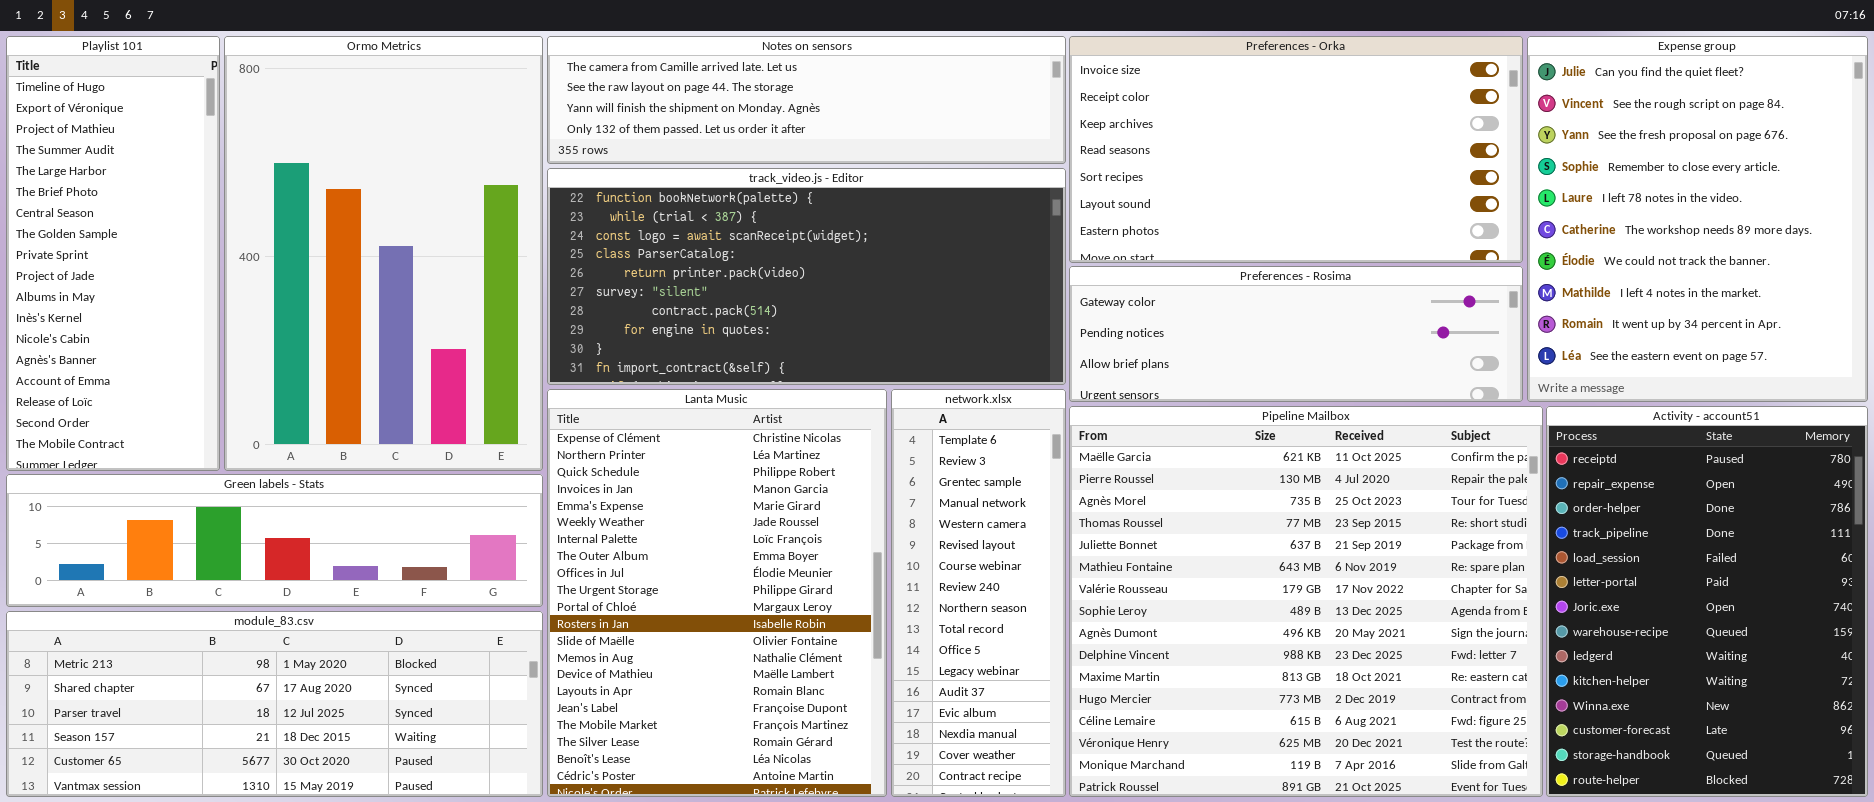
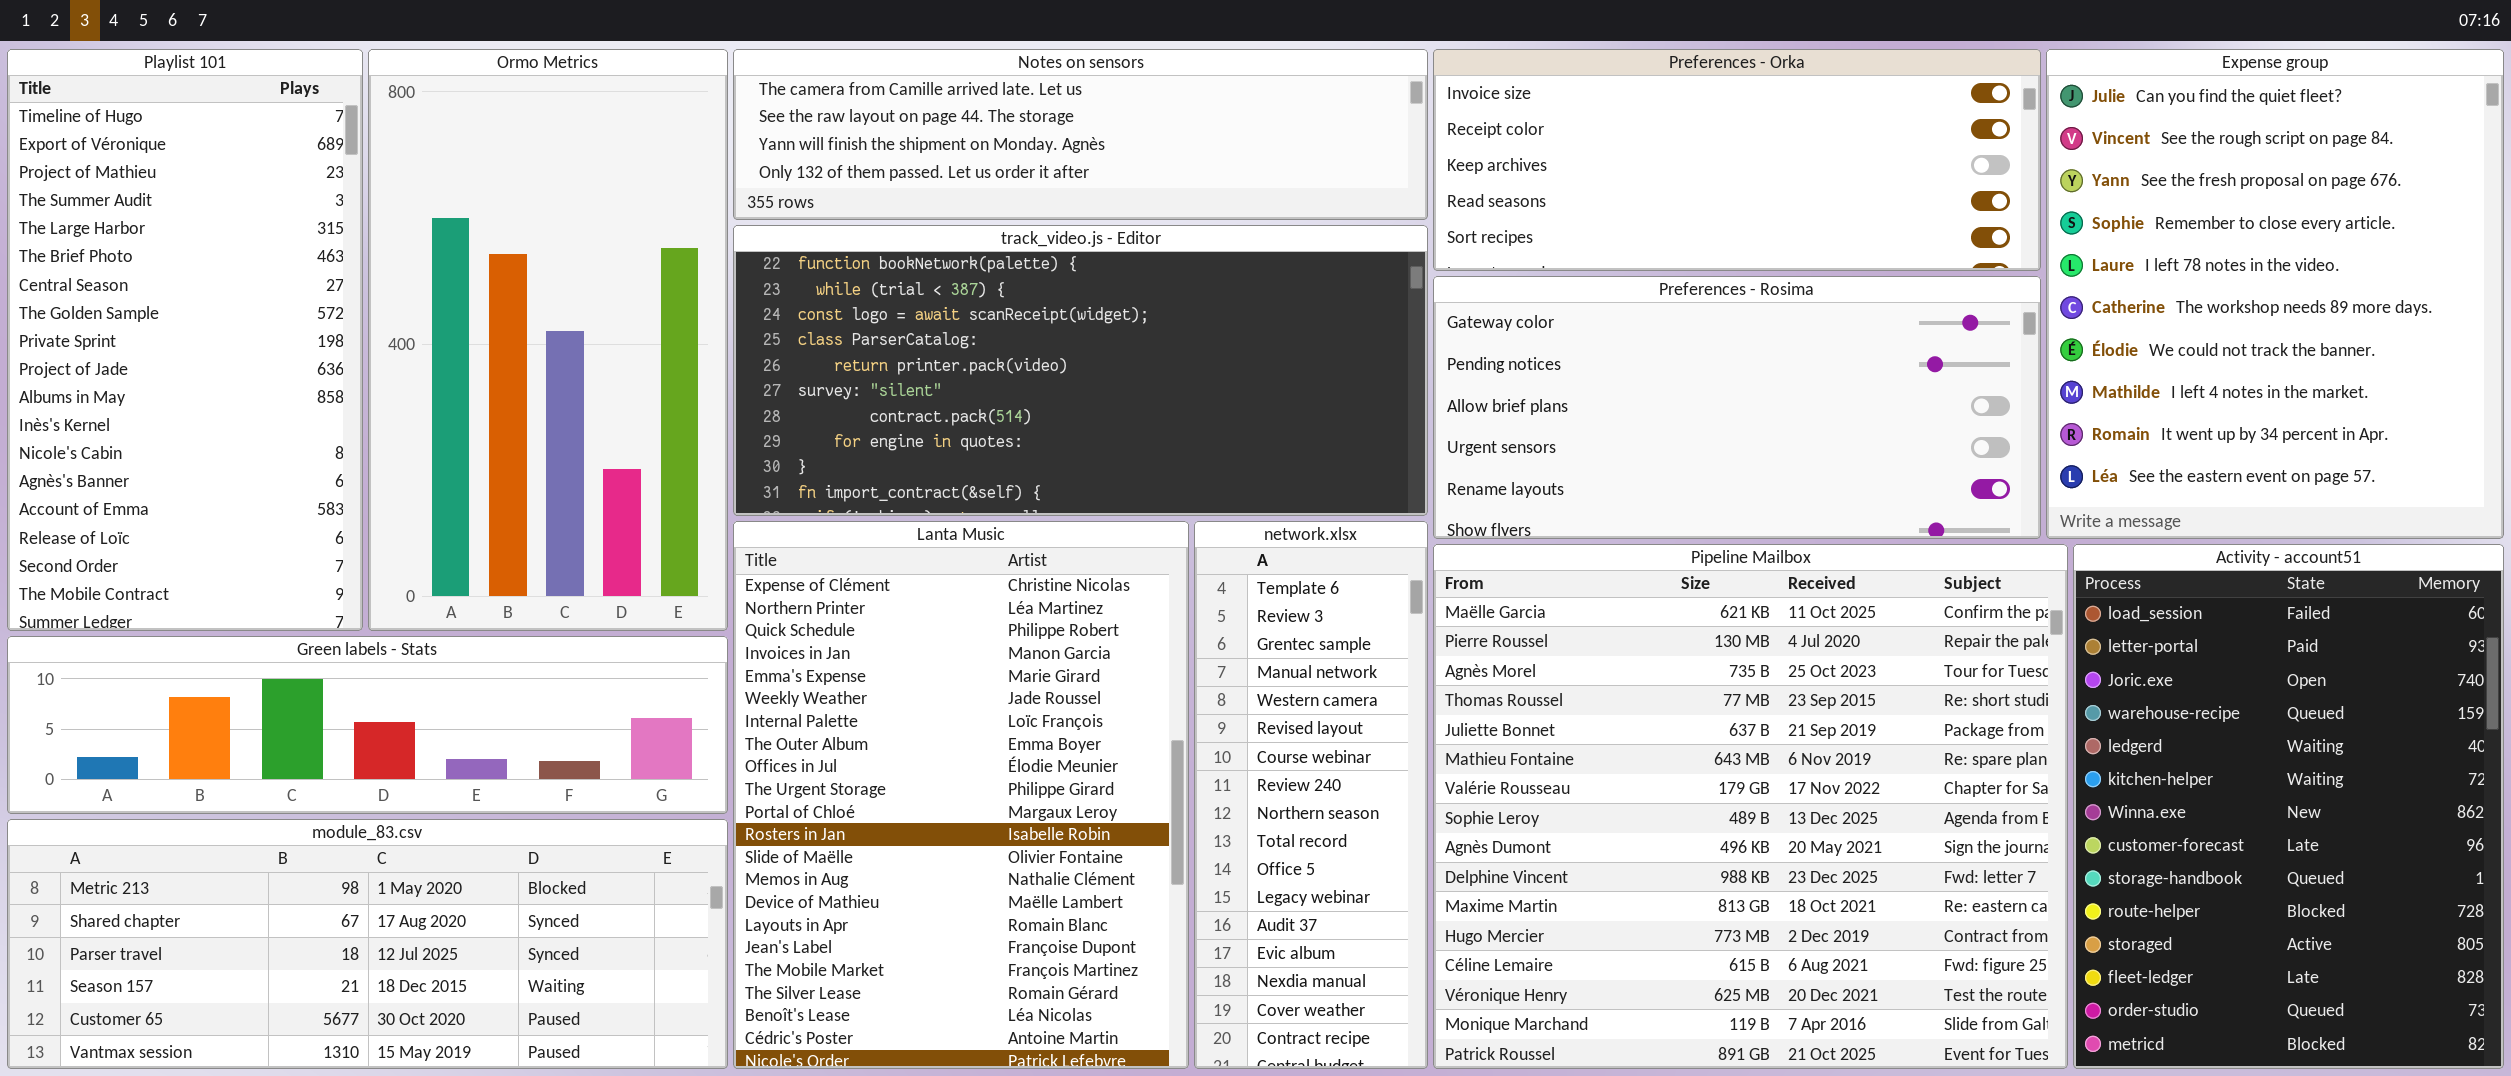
Playlist 101: [6,36,220,471] -> [7,49,363,631], resized
Ormo Metrics: [224,36,543,471] -> [368,49,728,631], resized
Preferences - Orka: [1069,36,1523,263] -> [1433,49,2041,271], resized
Preferences - Rosima: [1069,266,1523,402] -> [1433,276,2041,539], resized
Activity - account51: [1546,406,1868,797] -> [2073,544,2504,1069], scrolled down 4 rows

